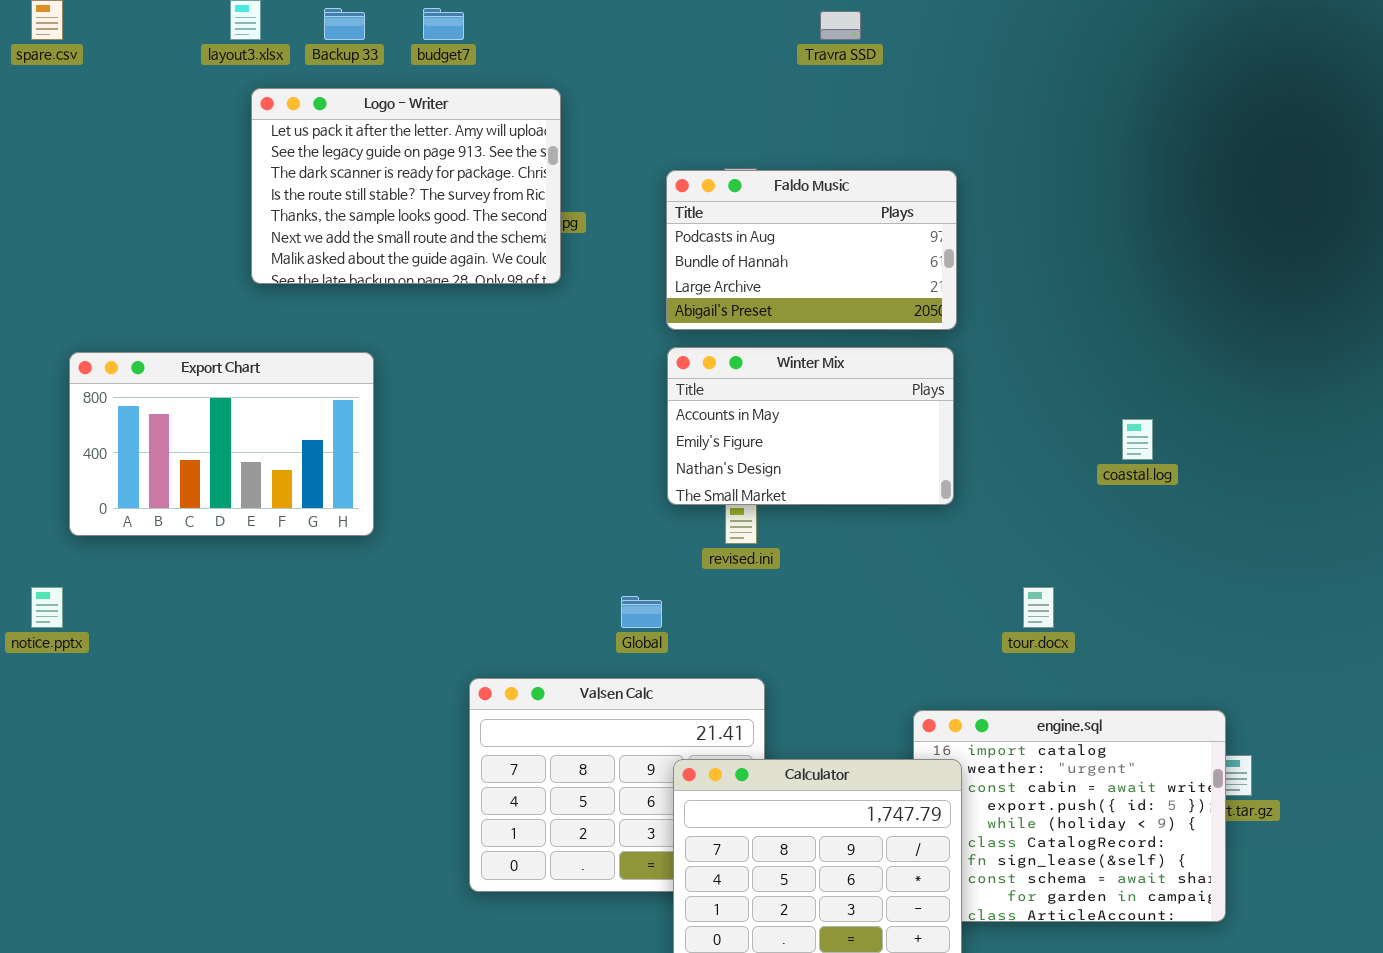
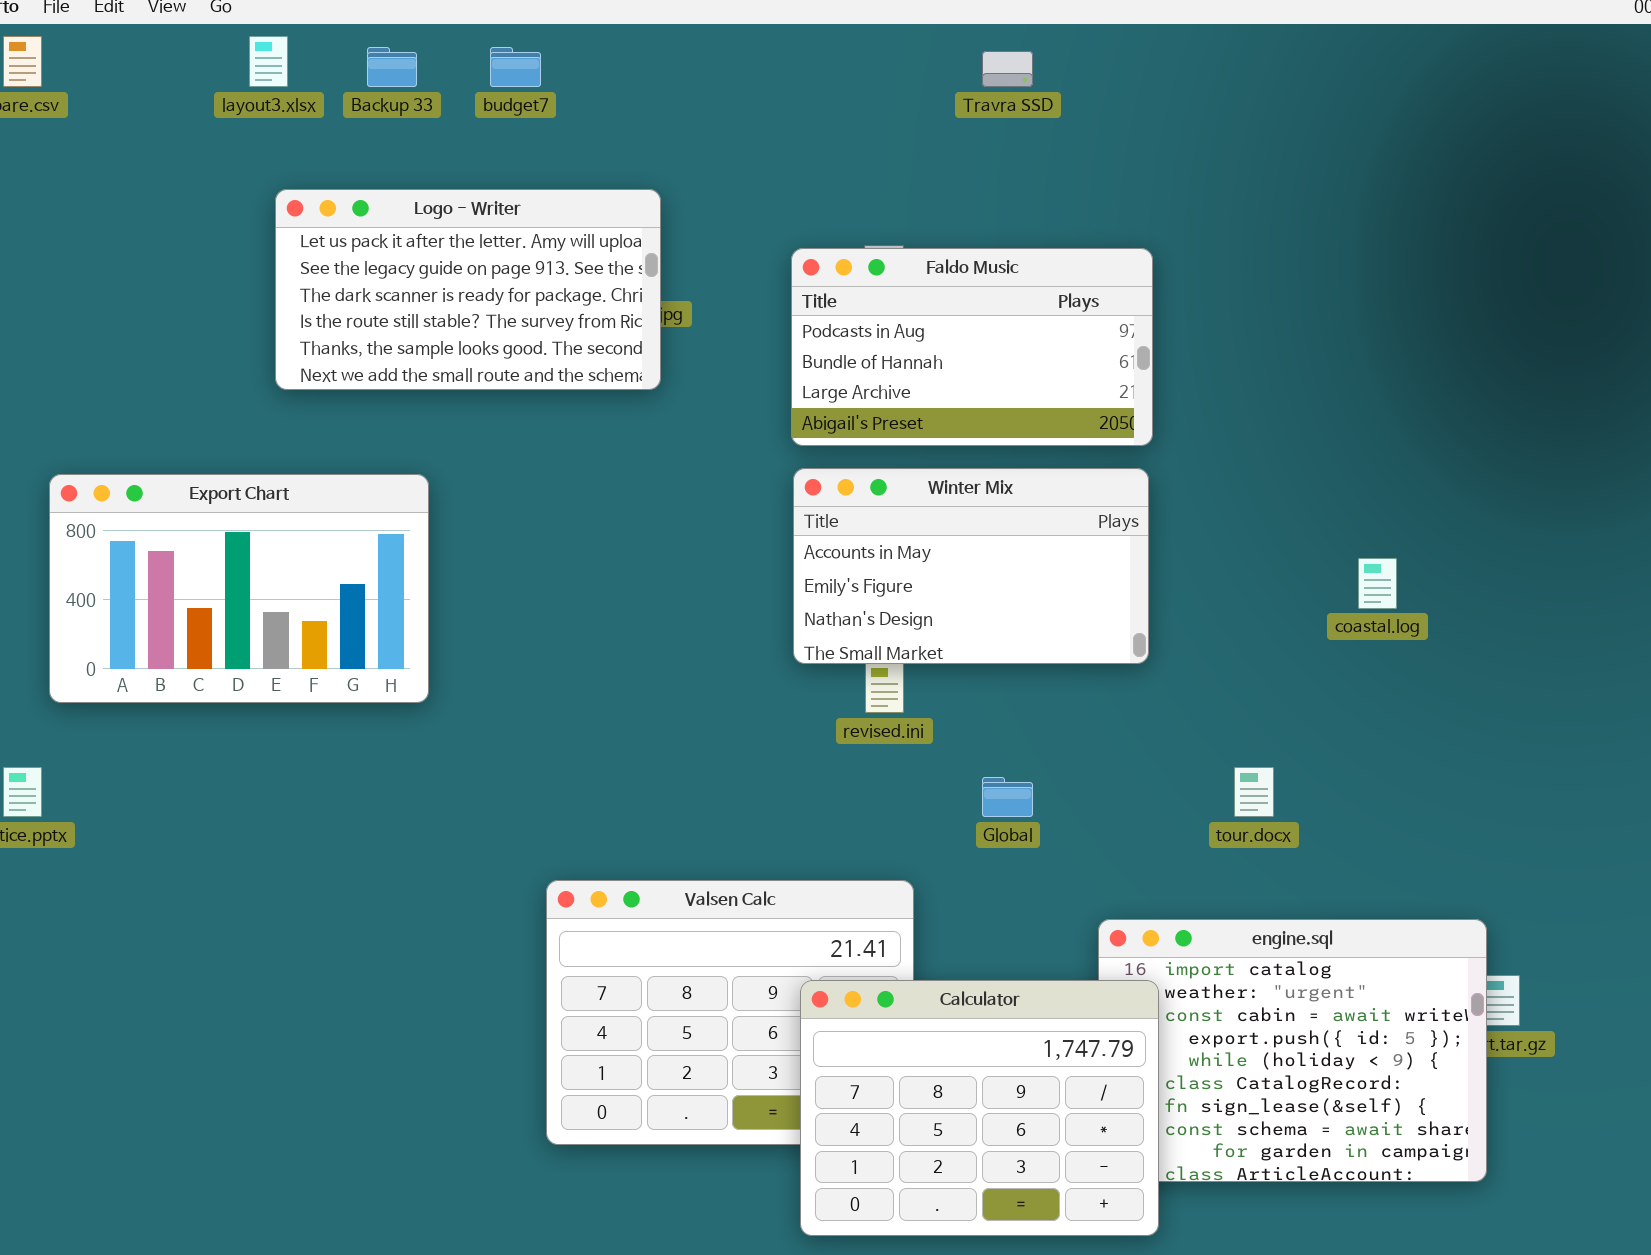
Logo - Writer: [251,88,561,284] -> [275,189,661,390], resized
Global: [621,596,662,628] -> [982,777,1033,817], moved

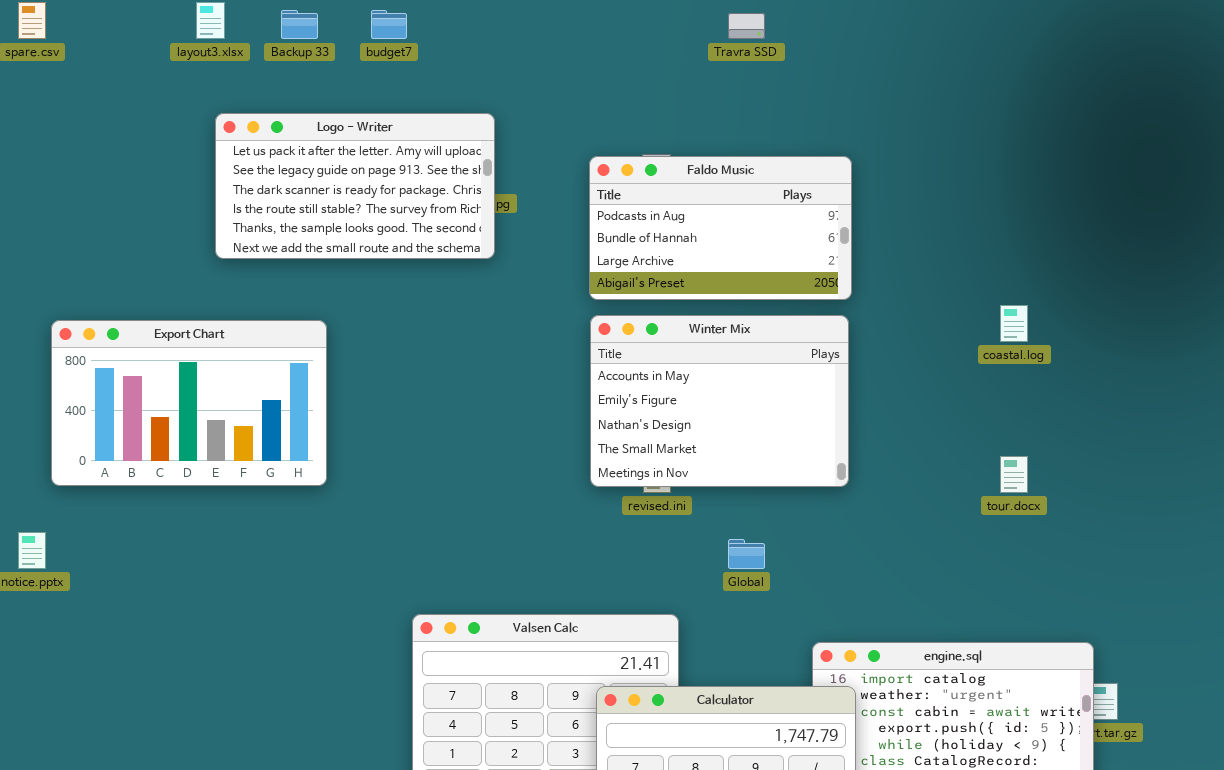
Winter Mix: [793,468,1149,664] -> [590,315,849,487], resized
coastal.log: [1358,558,1397,609] -> [1000,305,1028,342], moved
tour.docx: [1234,767,1274,817] -> [1000,456,1028,493], moved

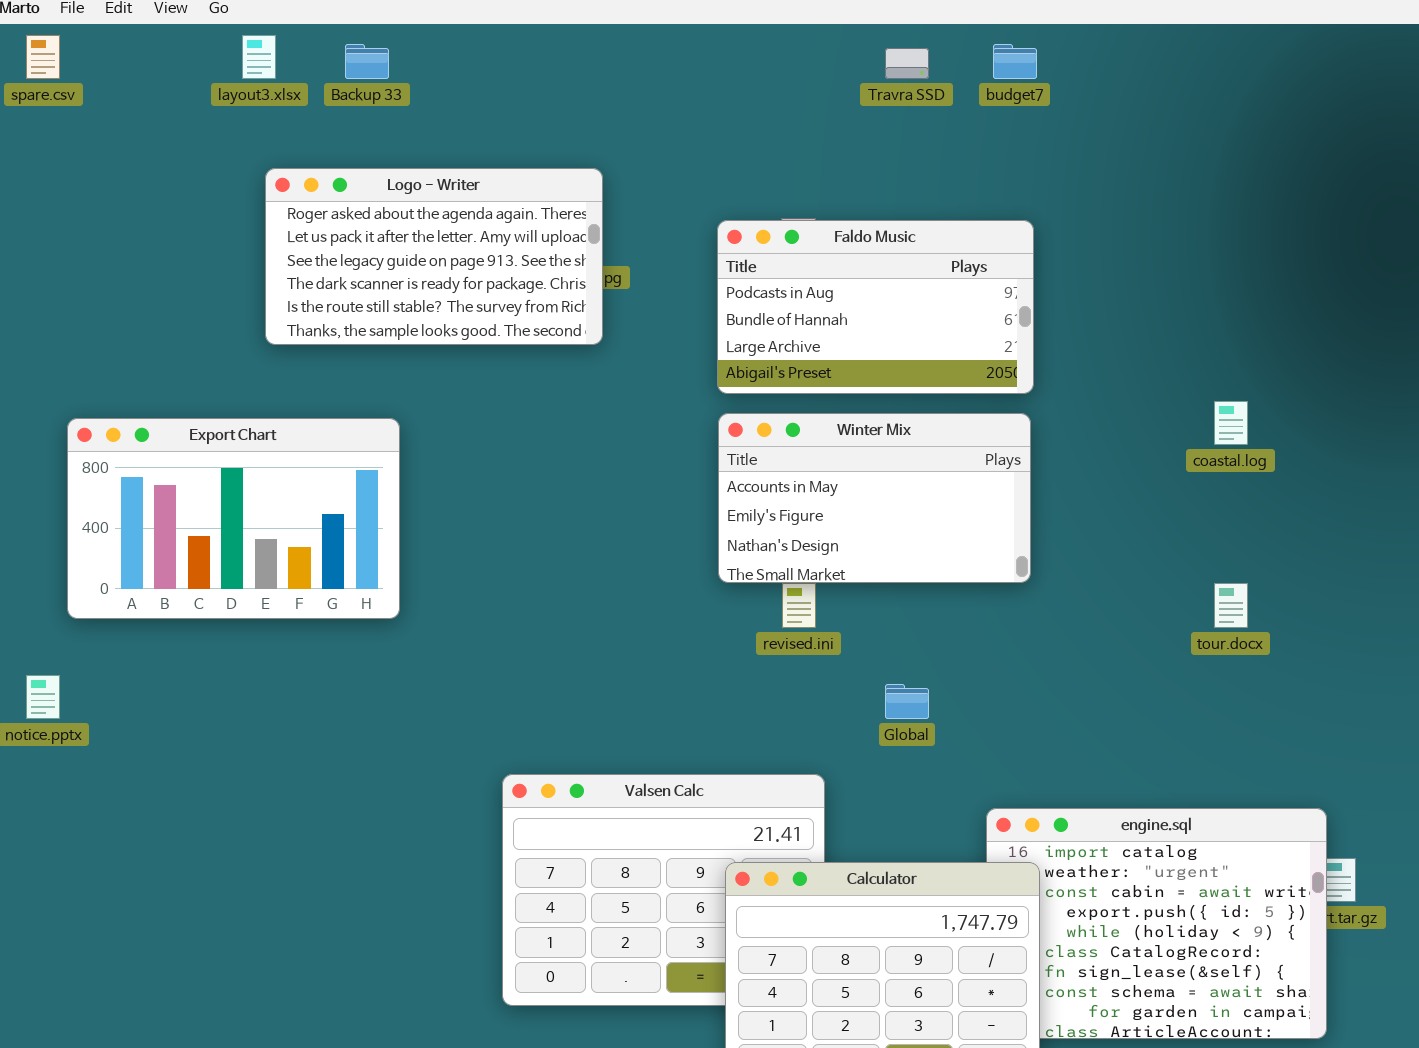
budget7: [371,10,407,39] -> [993,44,1037,79], moved
Logo - Writer: [215,113,495,259] -> [265,168,603,345], scrolled up 1 row
Winter Mix: [590,315,849,487] -> [718,413,1031,583], resized

